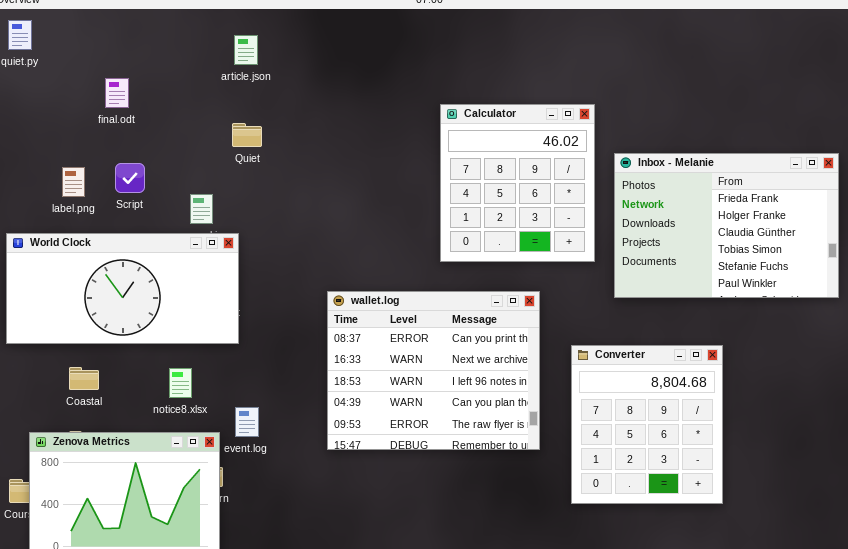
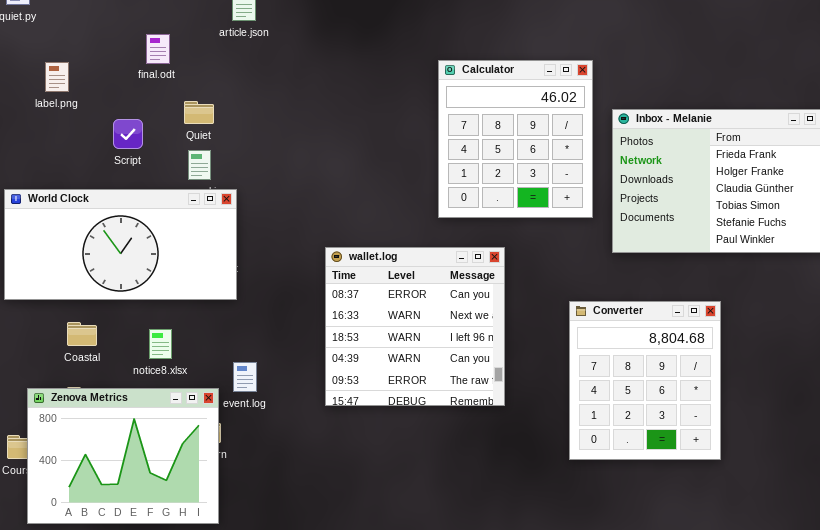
final.odt: [105,78,129,108] -> [146,34,170,64], moved
Quiet: [232,123,262,147] -> [184,101,214,124], moved
label.png: [62,167,85,197] -> [45,62,69,92], moved
wallet.log: [327,291,540,450] -> [325,247,505,406], resized
notice8.xlsx: [169,368,192,398] -> [149,329,172,359], moved

